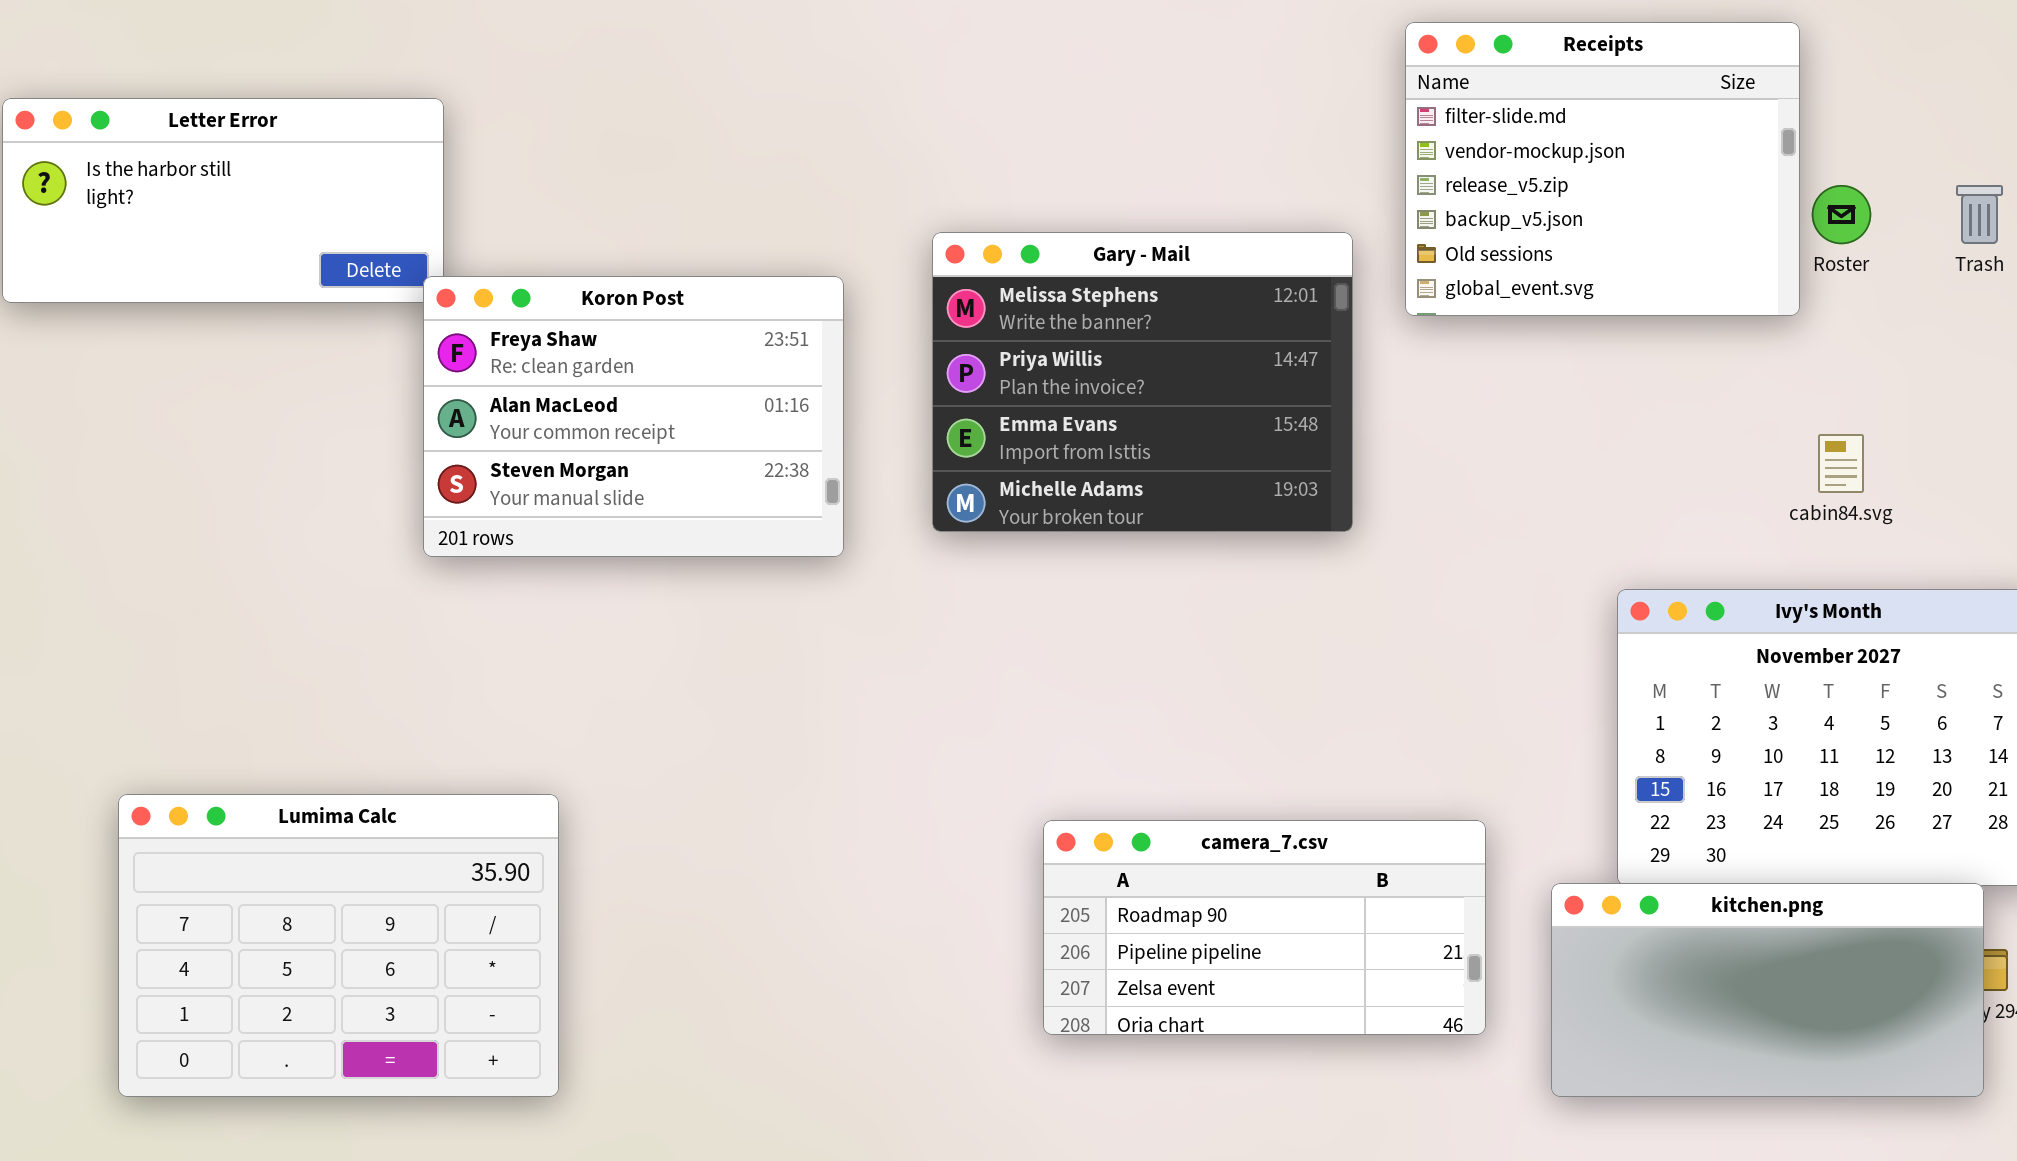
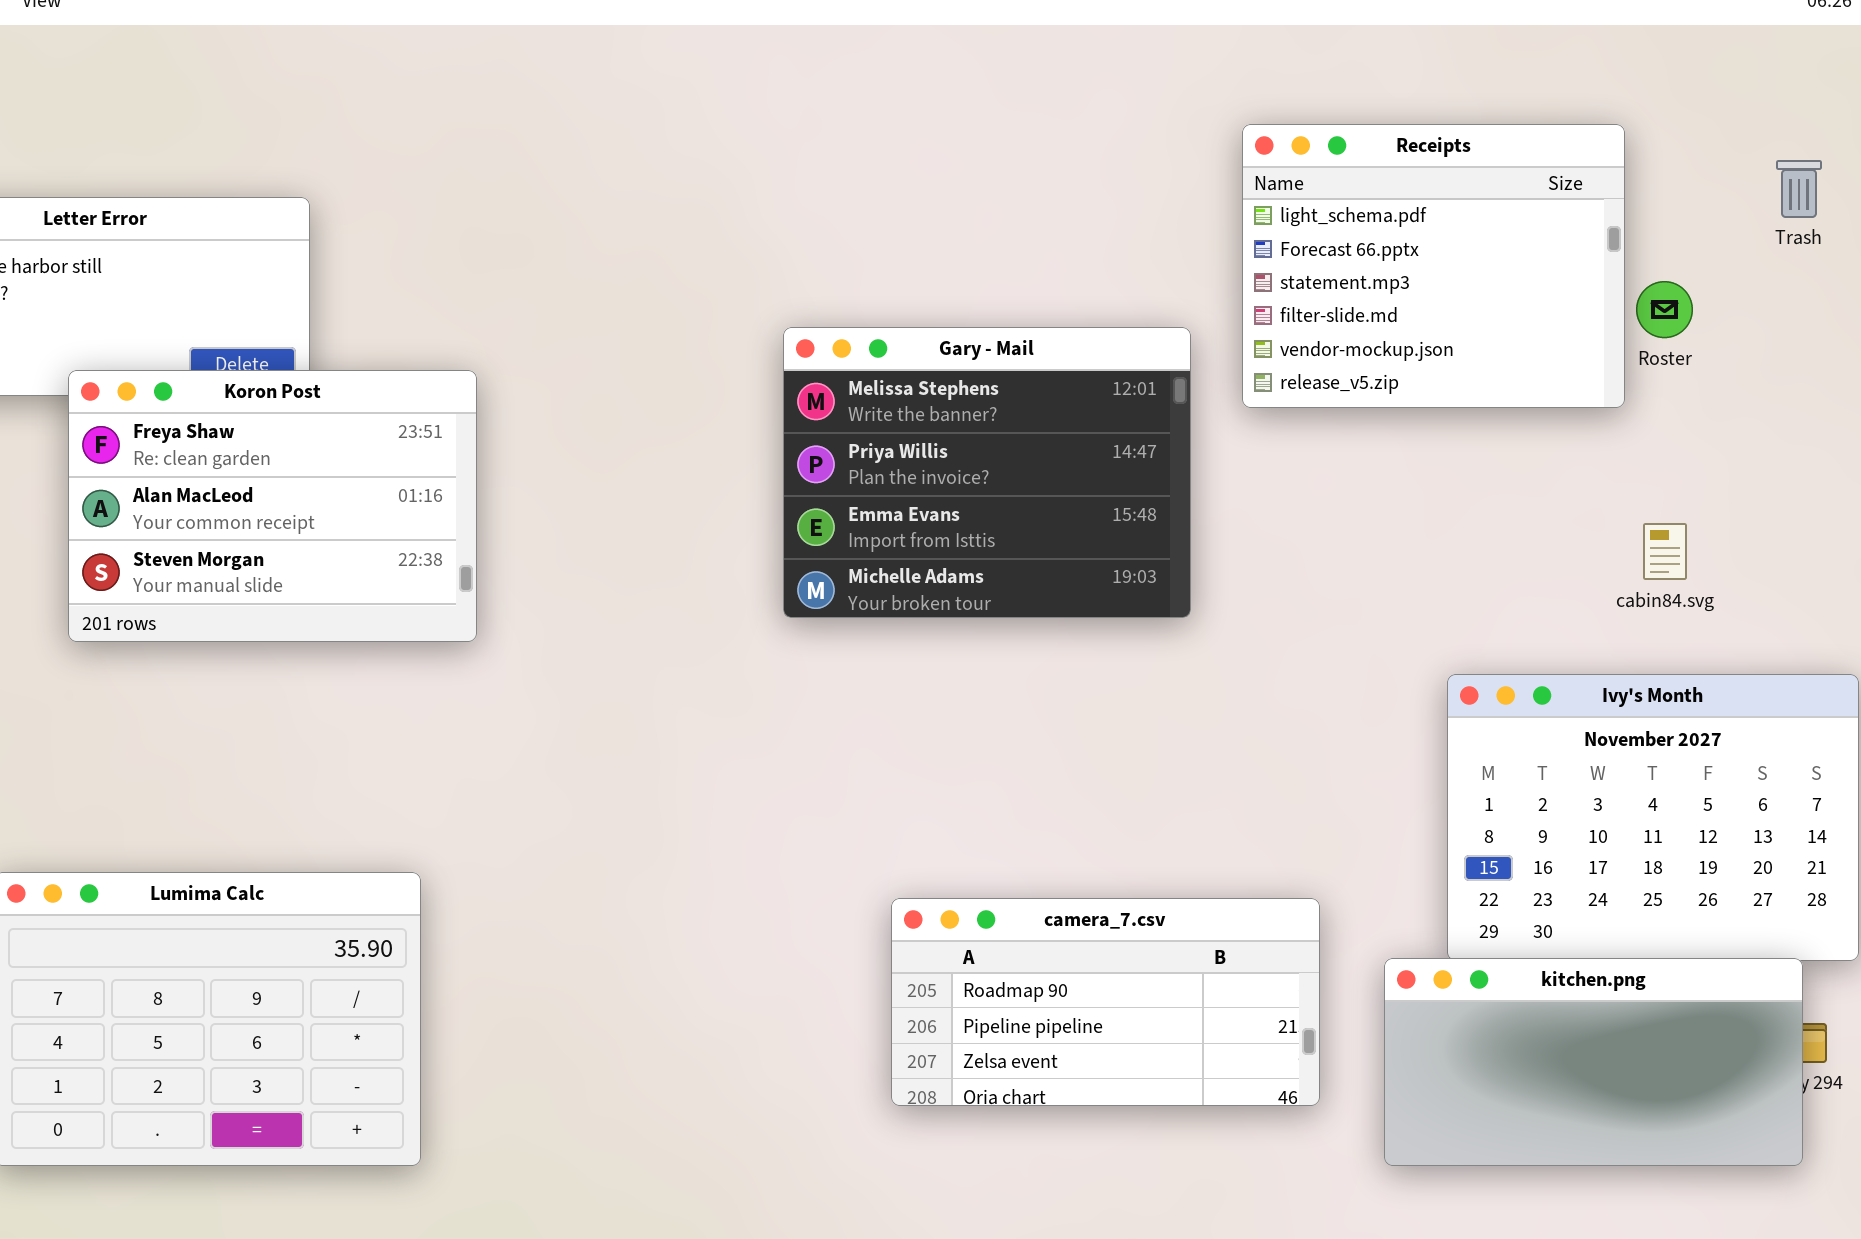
Receipts: [1405,22,1800,316] -> [1242,124,1625,408], scrolled up 3 rows
Trash: [1956,185,2003,244] -> [1776,160,1822,218], moved
Koron Post: [423,276,844,557] -> [68,370,477,642], moved

